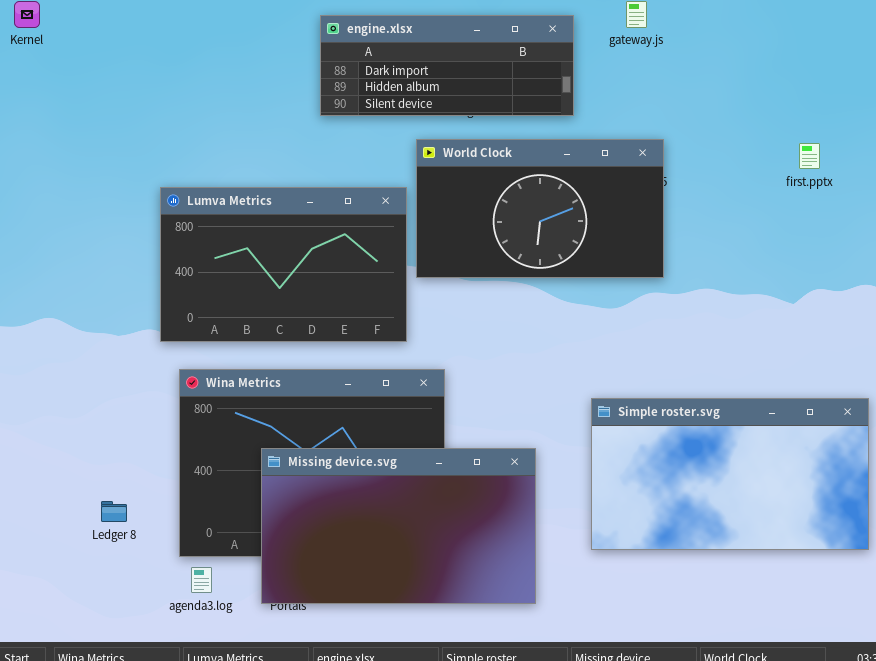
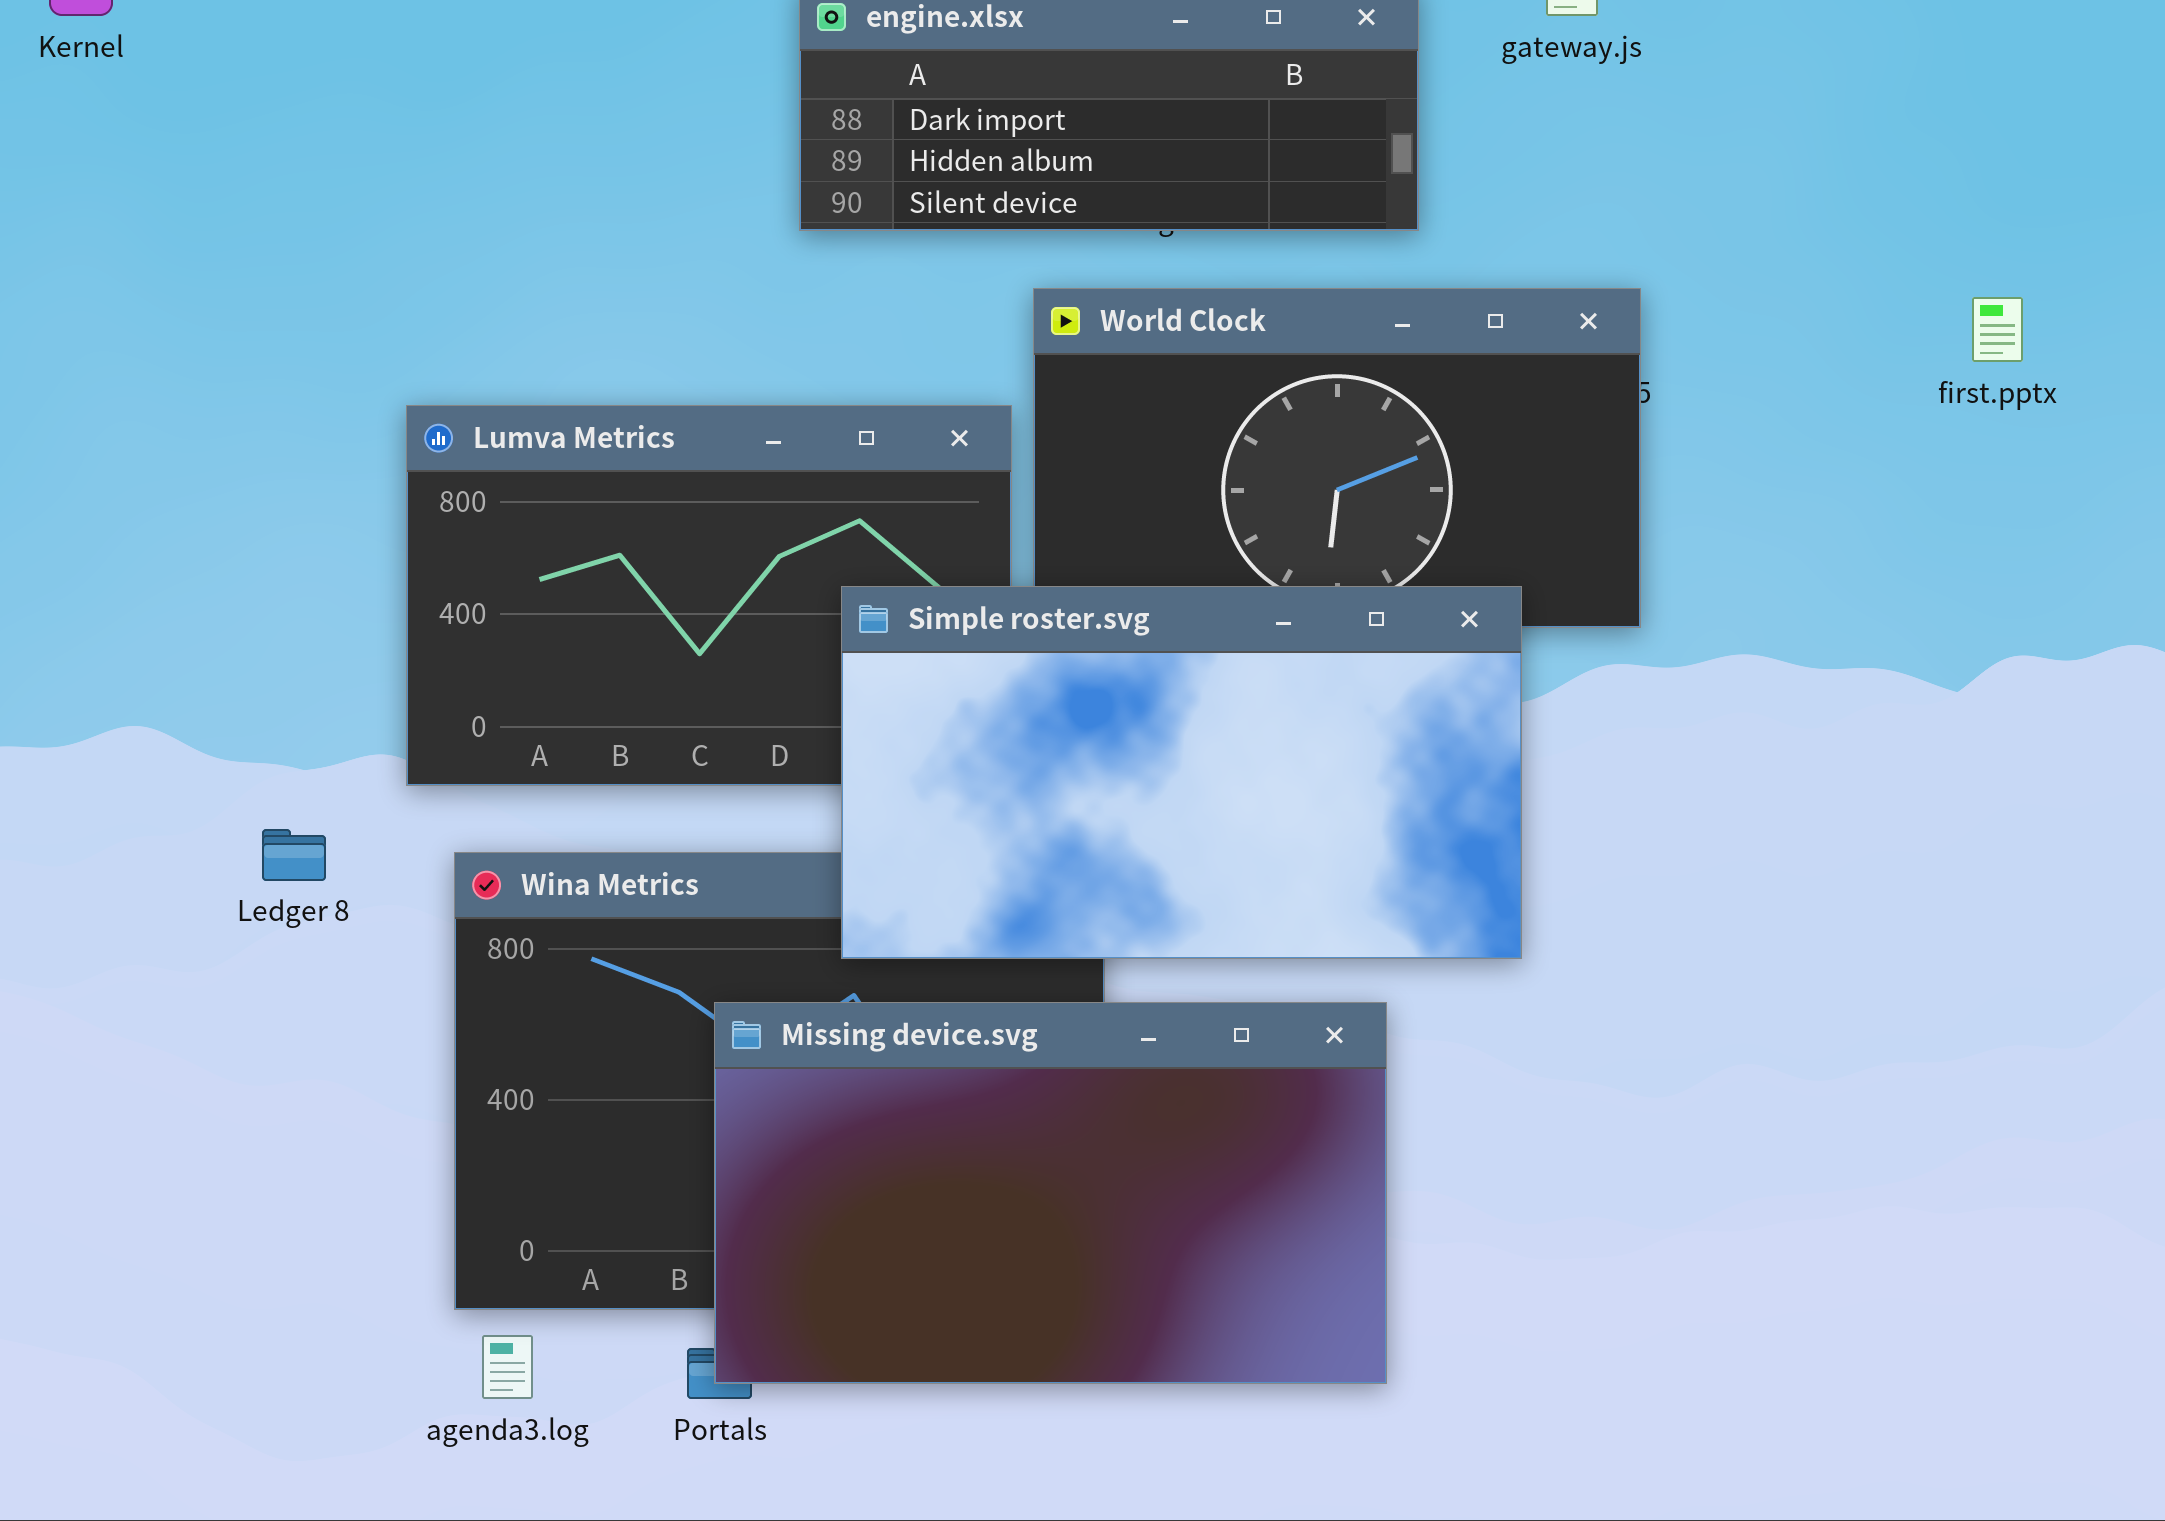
Simple roster.svg: [591,398,869,550] -> [841,586,1522,959], moved
Missing device.svg: [261,448,536,604] -> [714,1002,1387,1384], moved
Ledger 8: [101,501,127,522] -> [262,829,326,881], moved

